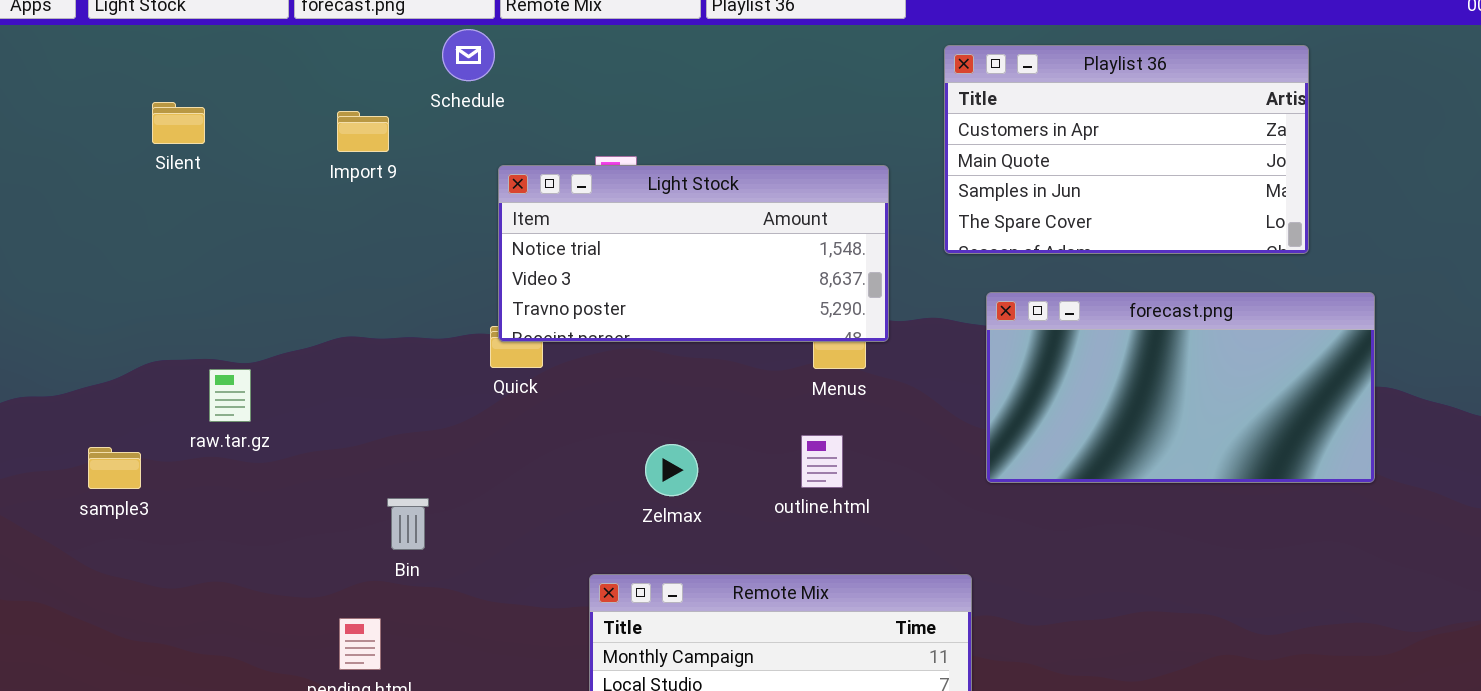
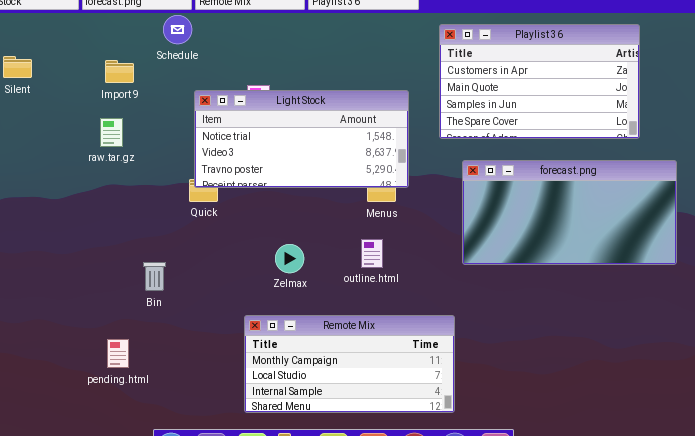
raw.tar.gz: [209,369,251,422] -> [100,118,123,147], moved
Bin: [387,498,429,550] -> [143,262,166,291], moved

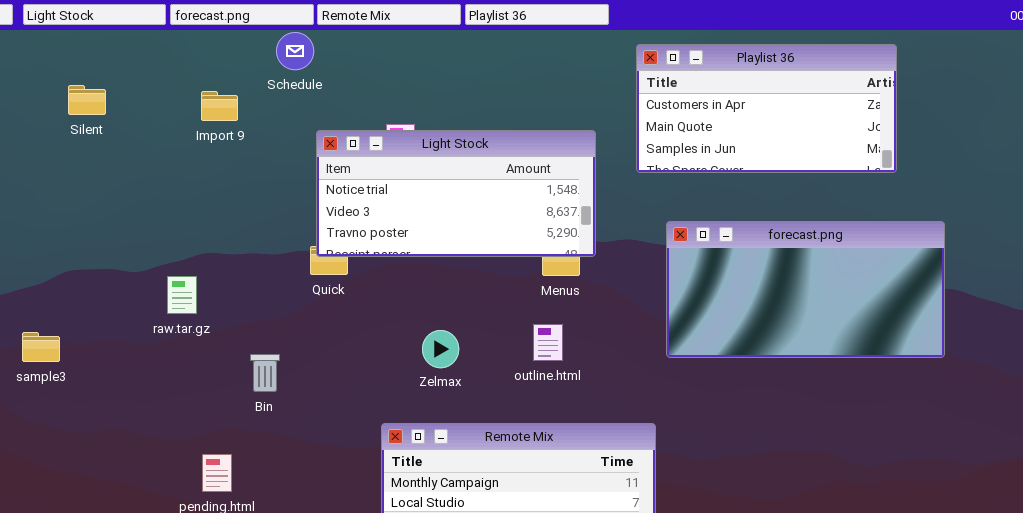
Playlist 36: [439,24,640,139] -> [636,44,897,173], resized
raw.tar.gz: [100,118,123,147] -> [167,276,197,314], moved

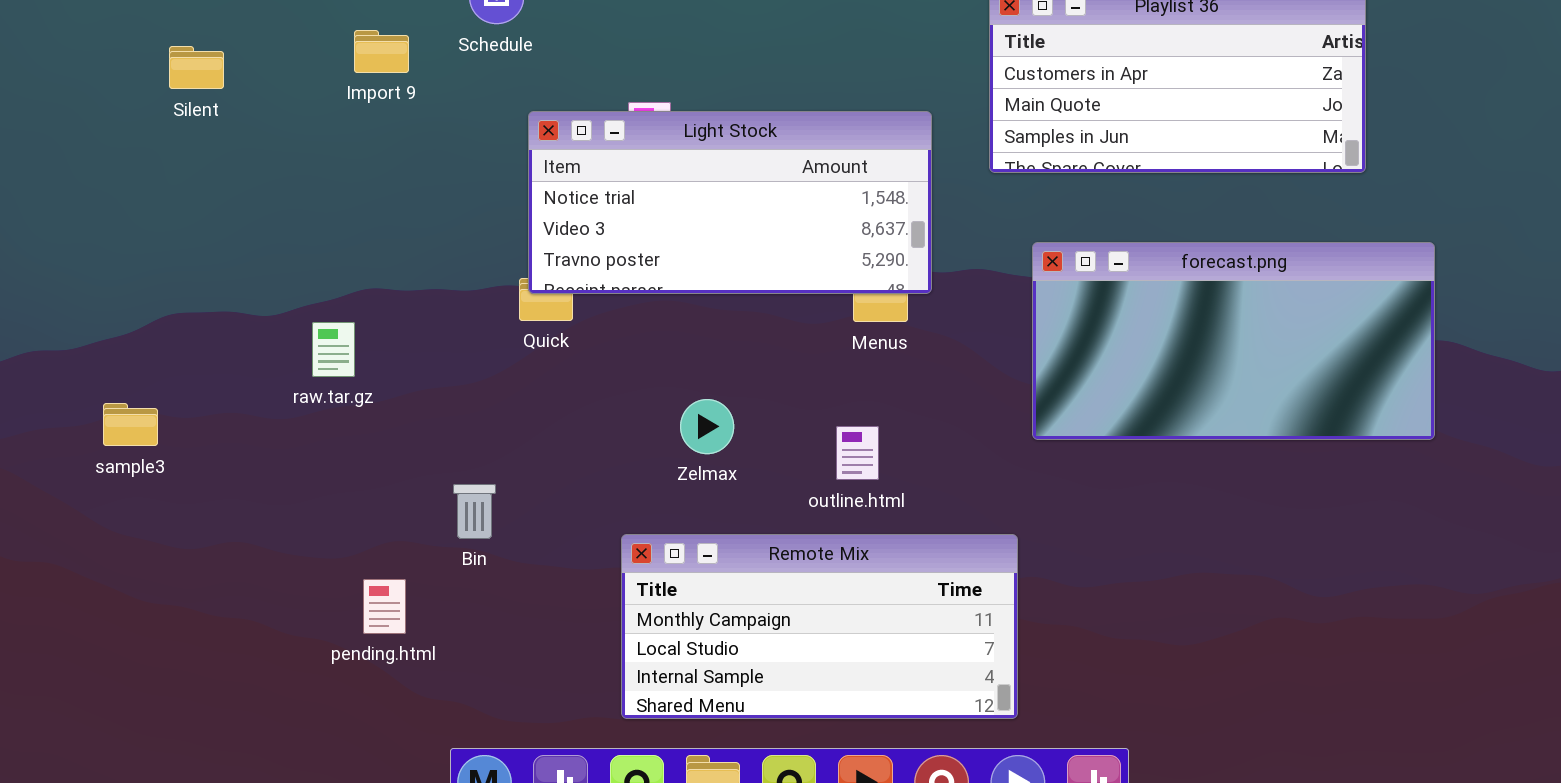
Import 9: [201,91,238,121] -> [354,30,409,73], moved
outline.html: [533,324,563,361] -> [836,426,879,480], moved
Bin: [250,354,280,392] -> [453,484,496,539], moved

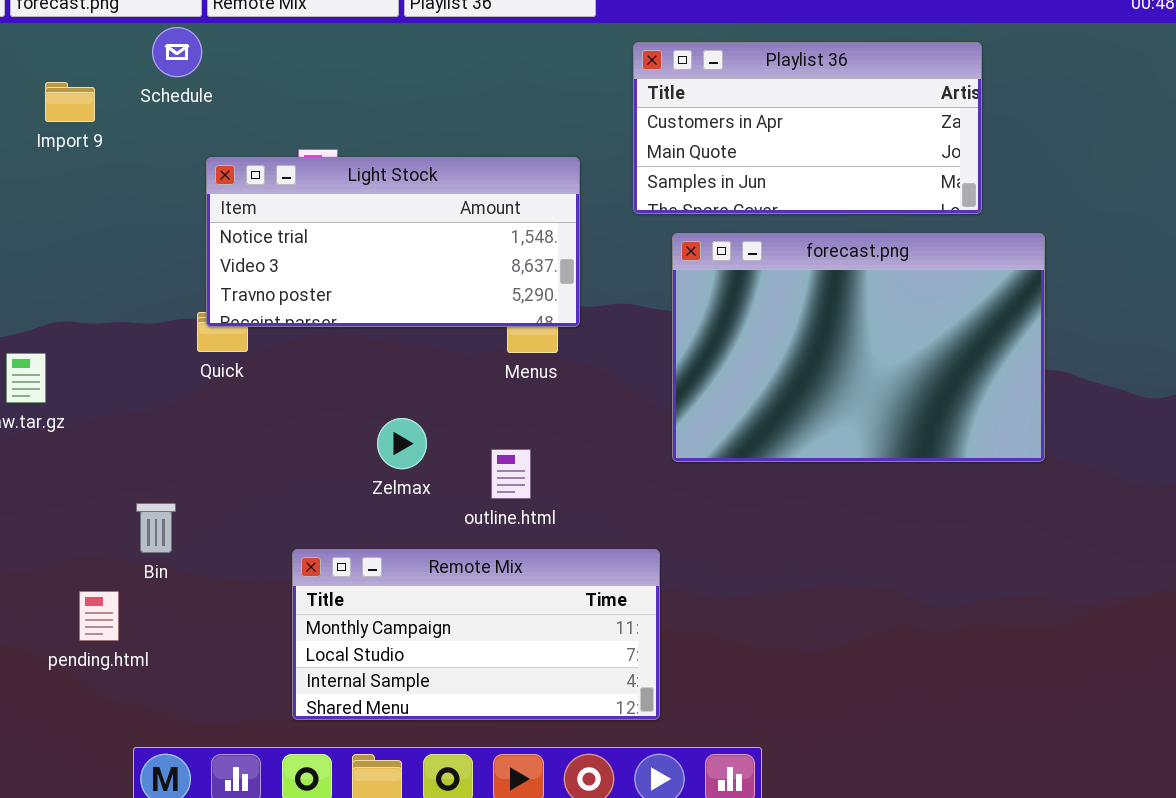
forecast.png: [1032,242,1435,440] -> [672,233,1045,462], resized
Zelmax: [680,399,734,454] -> [377,418,427,469], moved
pending.html: [363,579,406,634] -> [79,591,119,641], moved

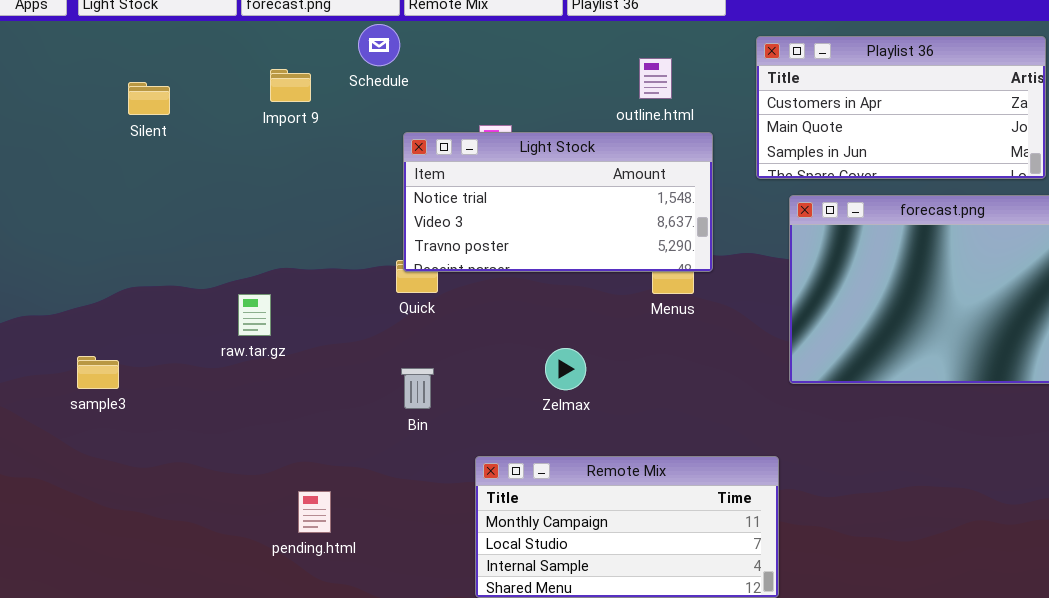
outline.html: [491,449,531,499] -> [639,58,672,99], moved
Bin: [136,503,176,553] -> [401,368,434,409], moved

